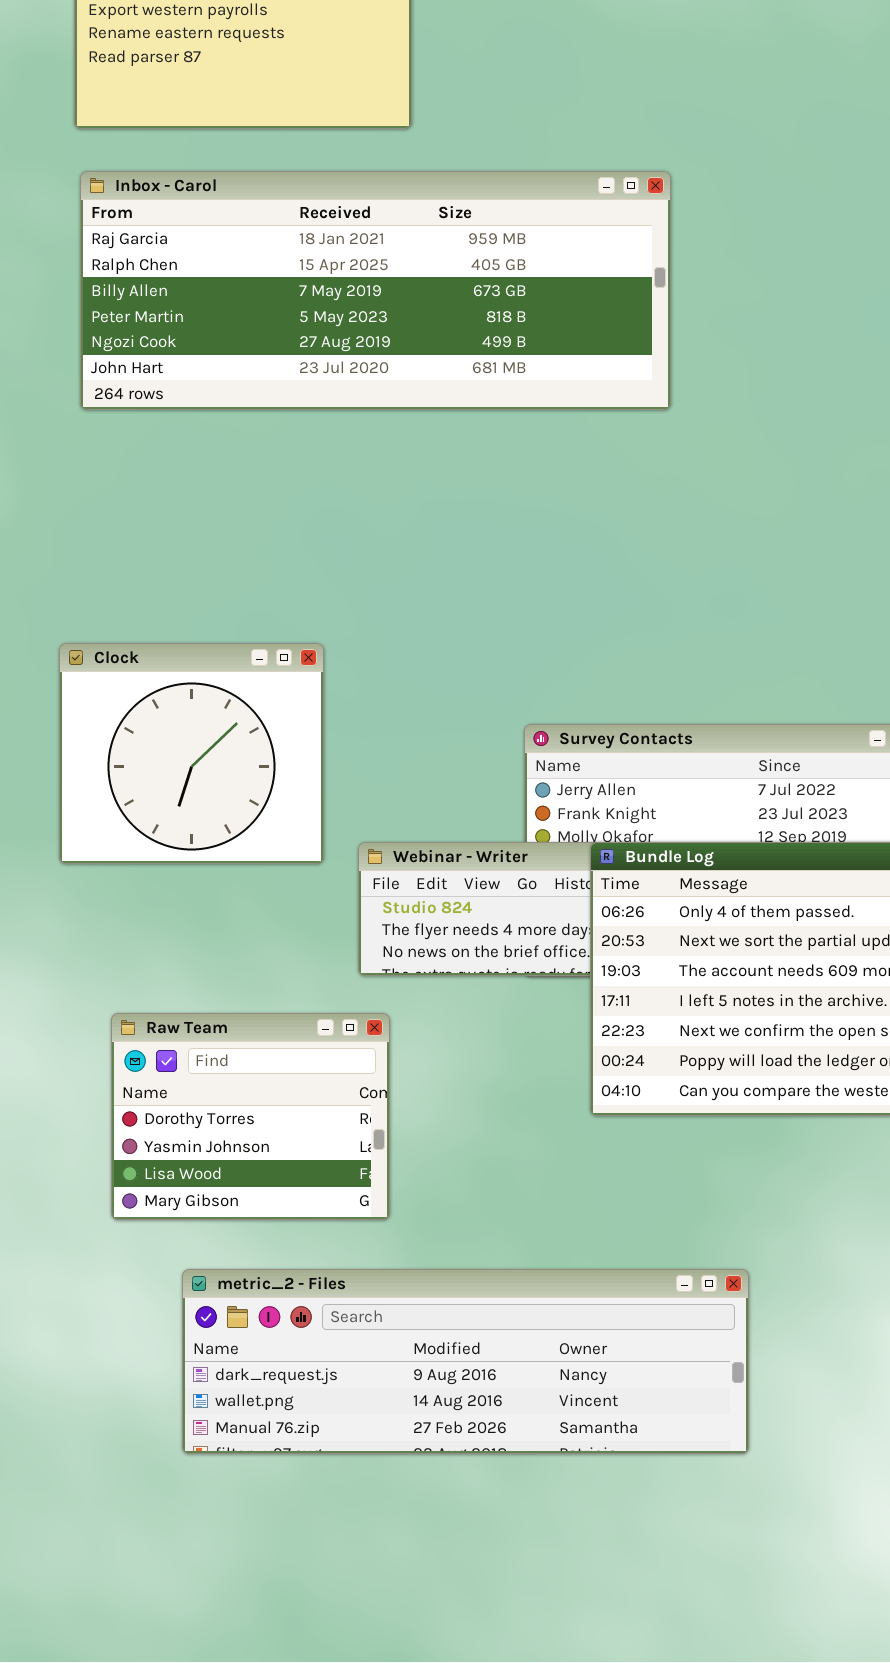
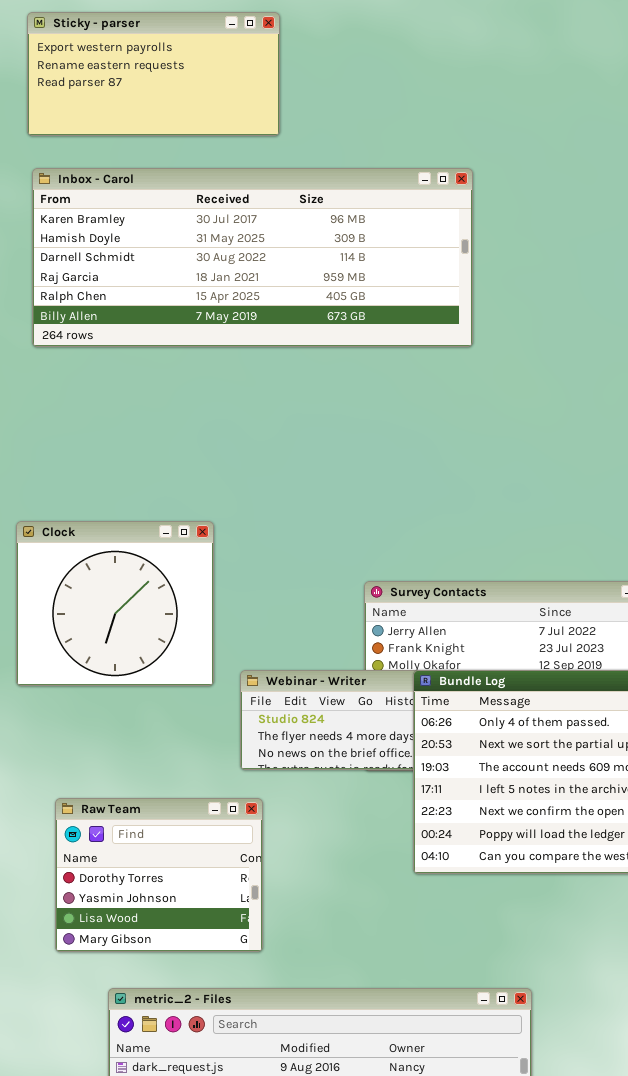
Inbox - Carol: [80,171,671,410] -> [32,168,473,347], scrolled up 3 rows

